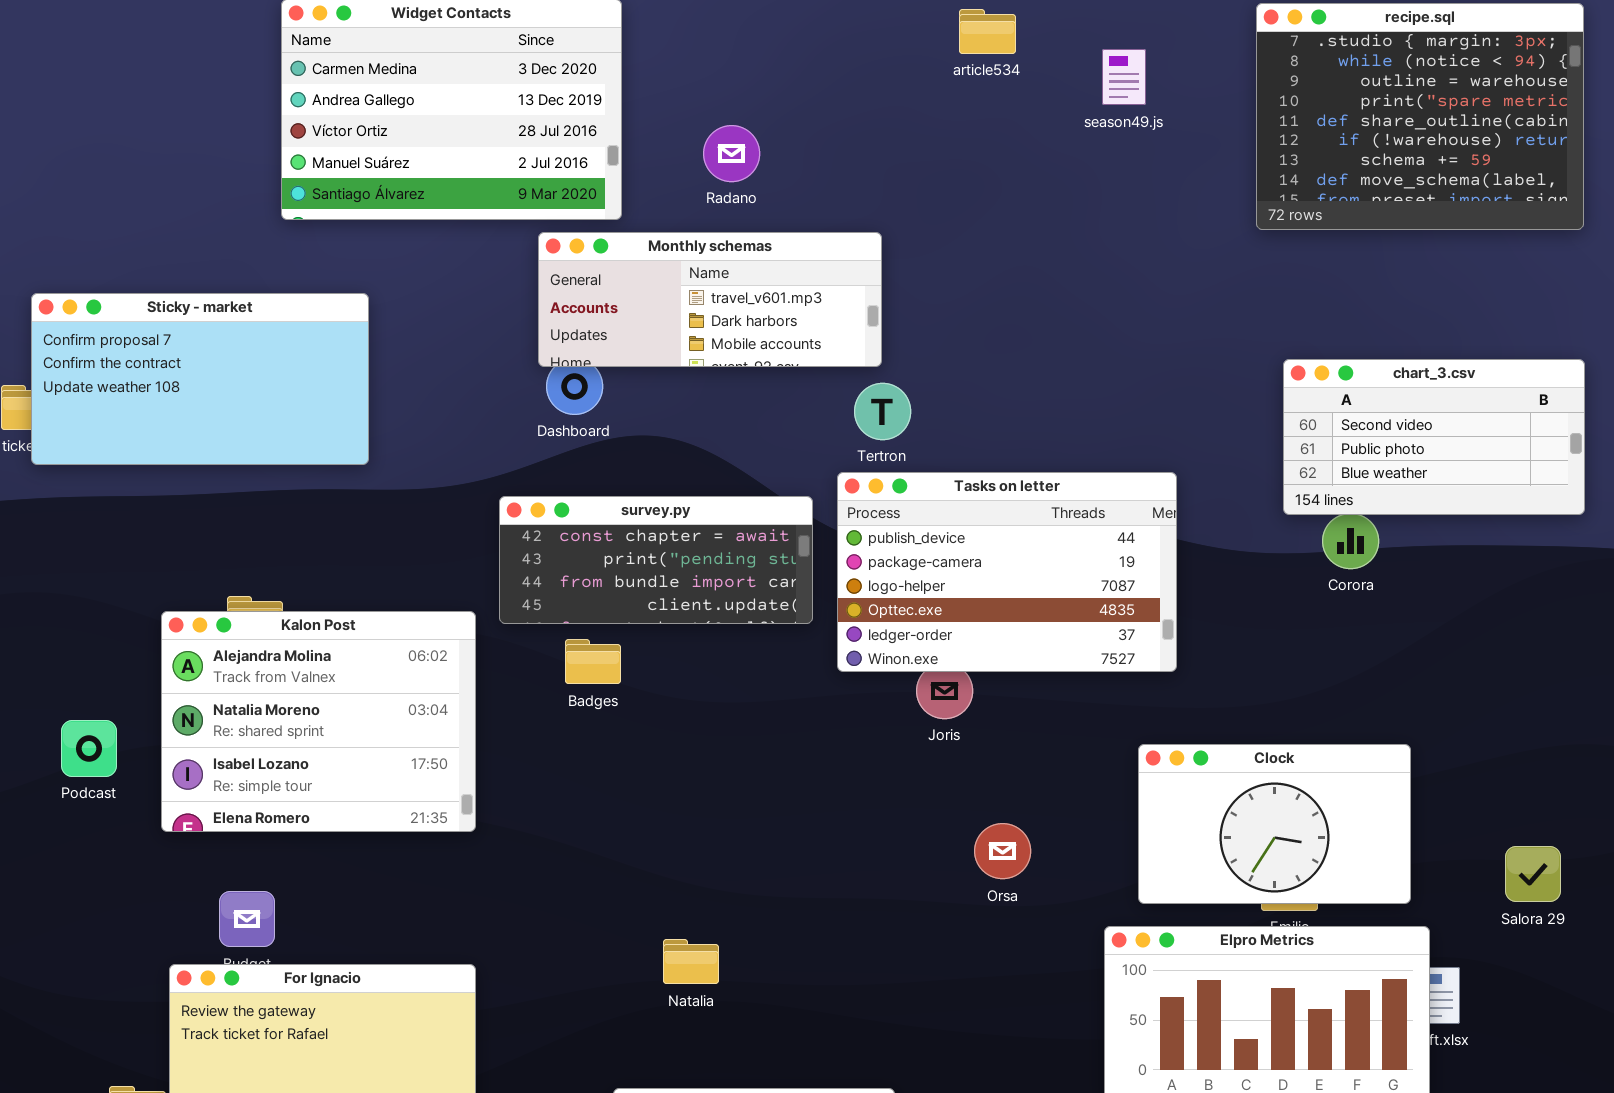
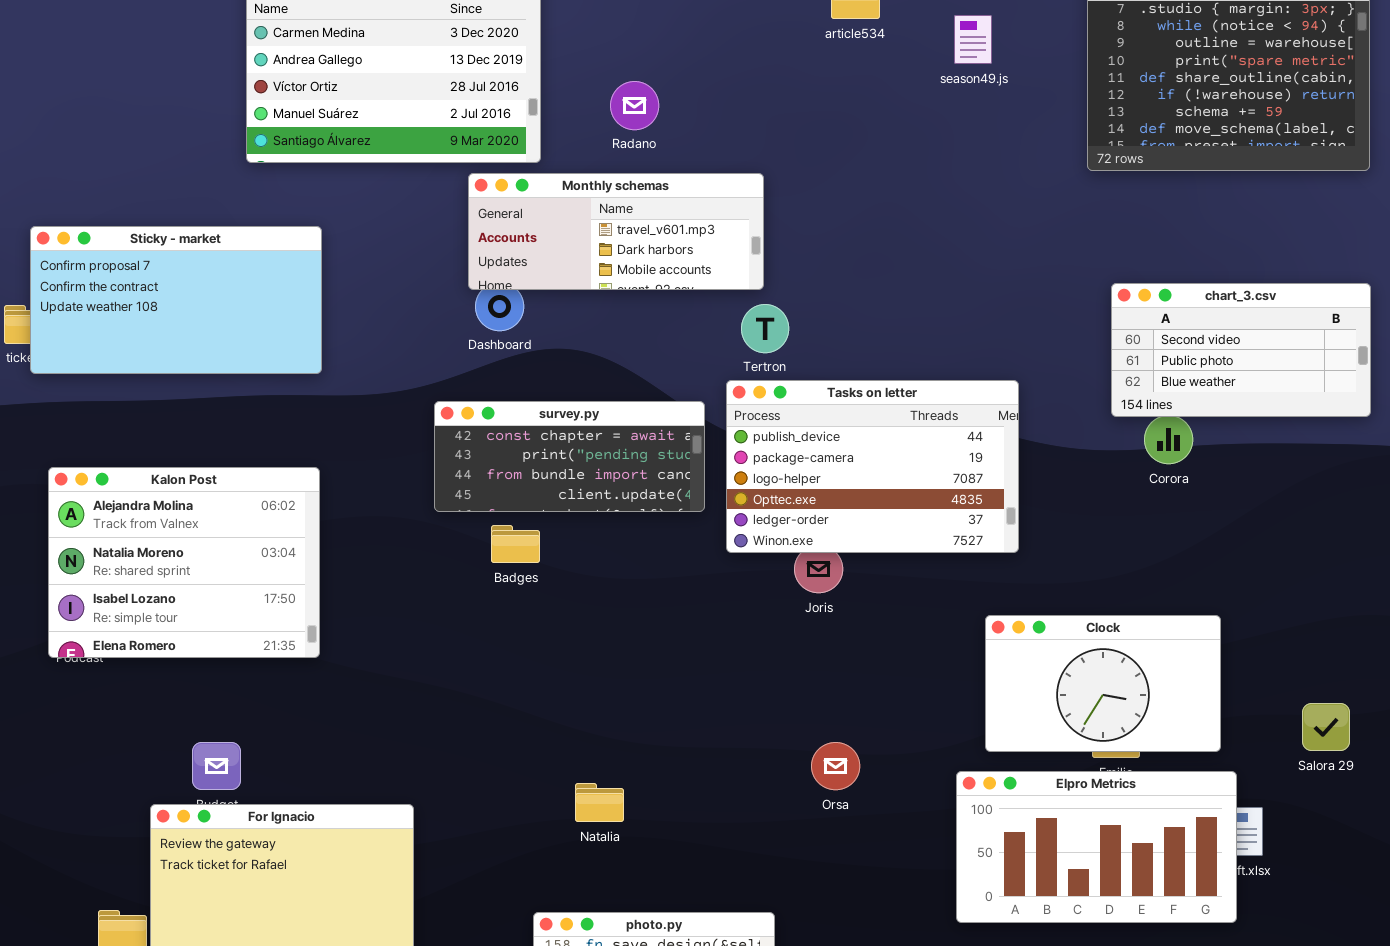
Kalon Post: [161,611,476,832] -> [48,467,320,658], moved
Orsa: [974,823,1031,879] -> [811,742,860,790], moved

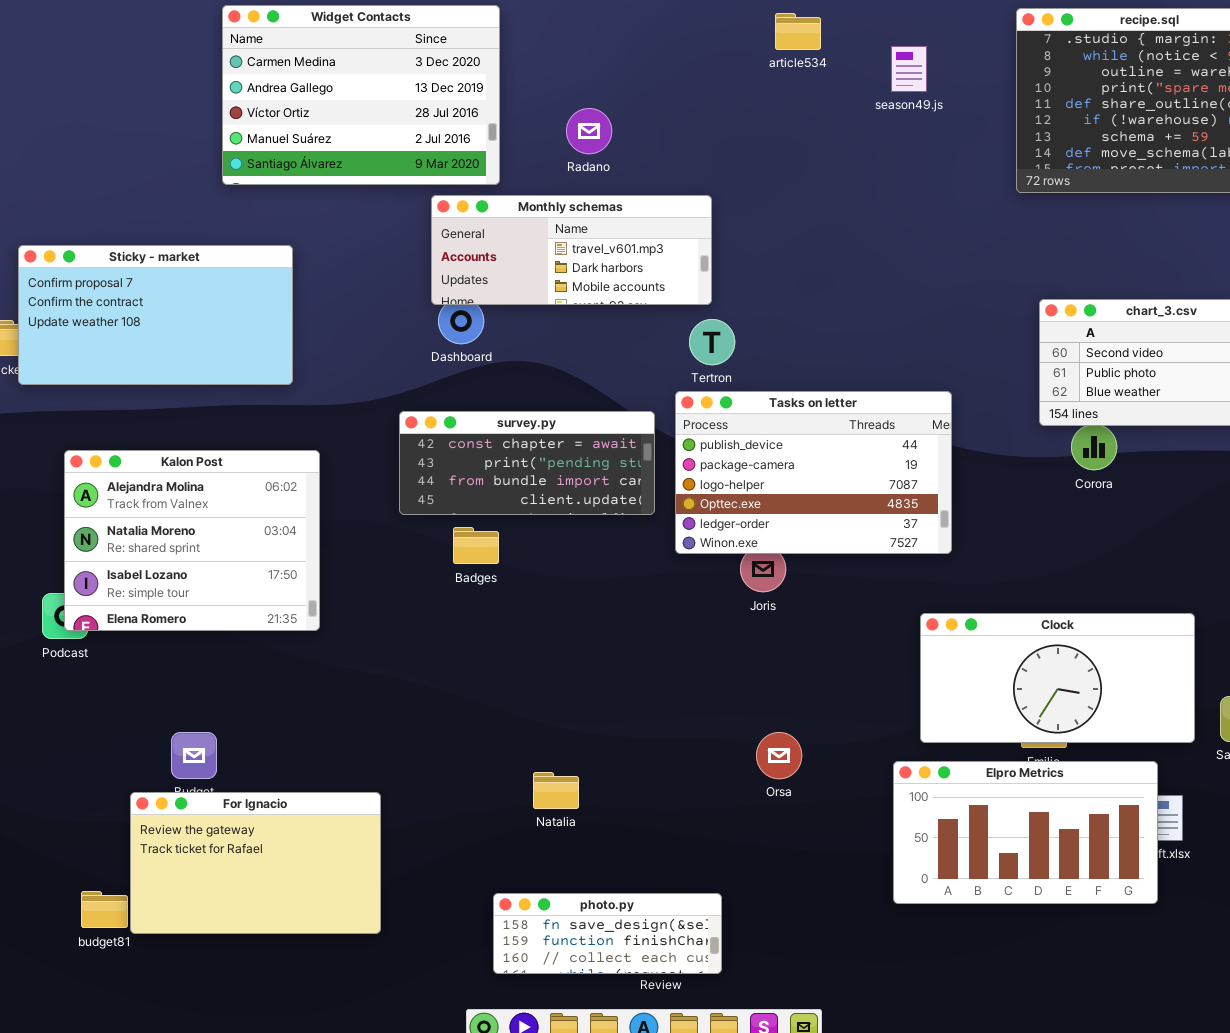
Kalon Post: [48,467,320,658] -> [64,450,320,631], moved
Clock: [985,615,1221,752] -> [920,613,1195,743], resized

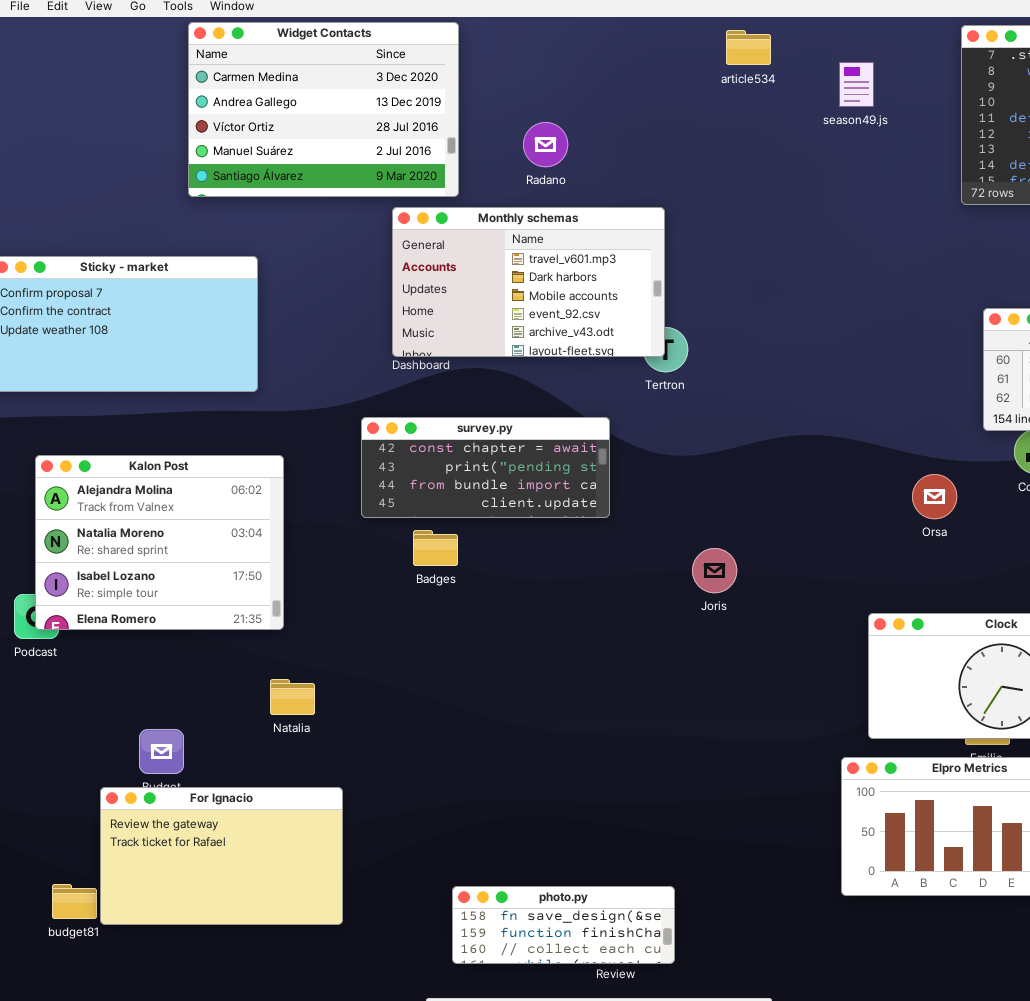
Monthly schemas: [431,195,712,305] -> [392,207,665,357], resized
Tasks on letter: [675,391,952,554] -> none, closed
Orsa: [756,732,802,779] -> [912,474,957,519], moved
Natalia: [533,772,579,809] -> [270,679,315,715], moved

